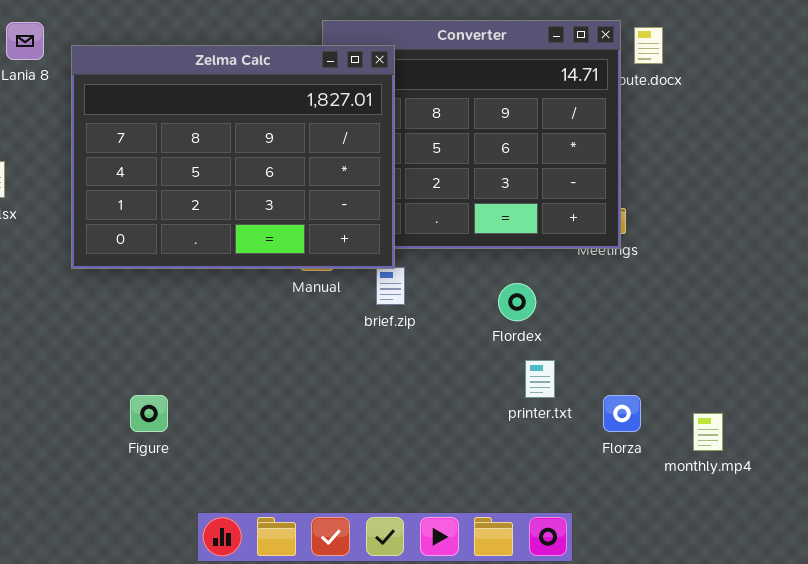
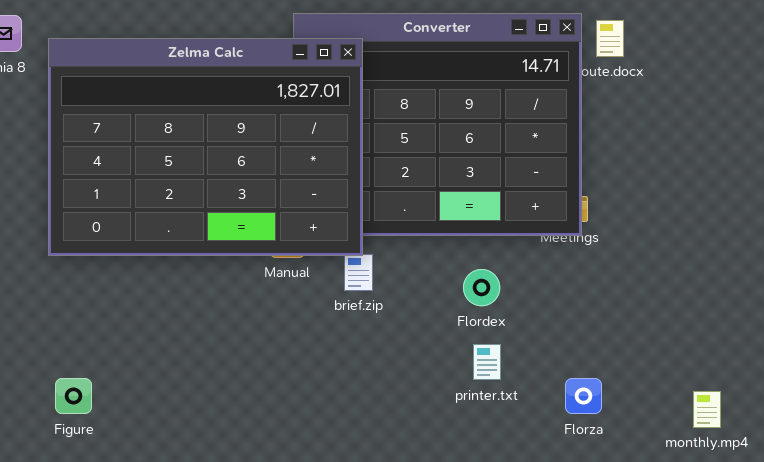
printer.txt: [525,360,555,398] -> [473,344,501,380], moved
Figure: [130,395,168,432] -> [55,378,92,414], moved
monthly.mp4: [693,413,723,451] -> [693,391,721,428], moved

